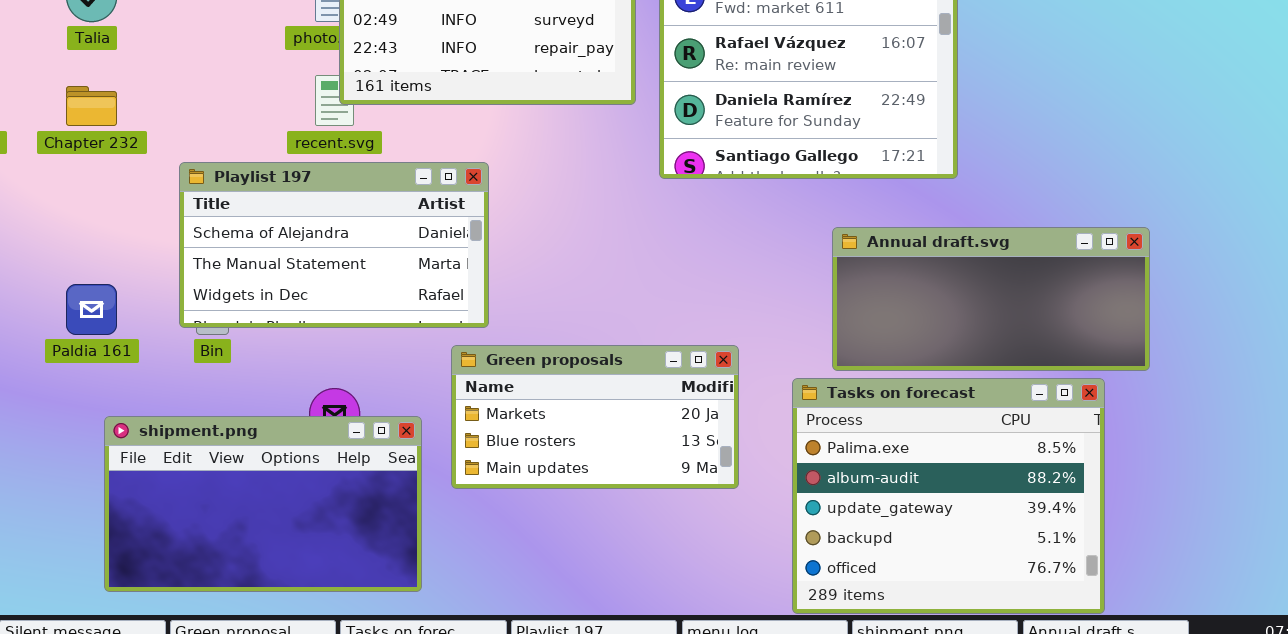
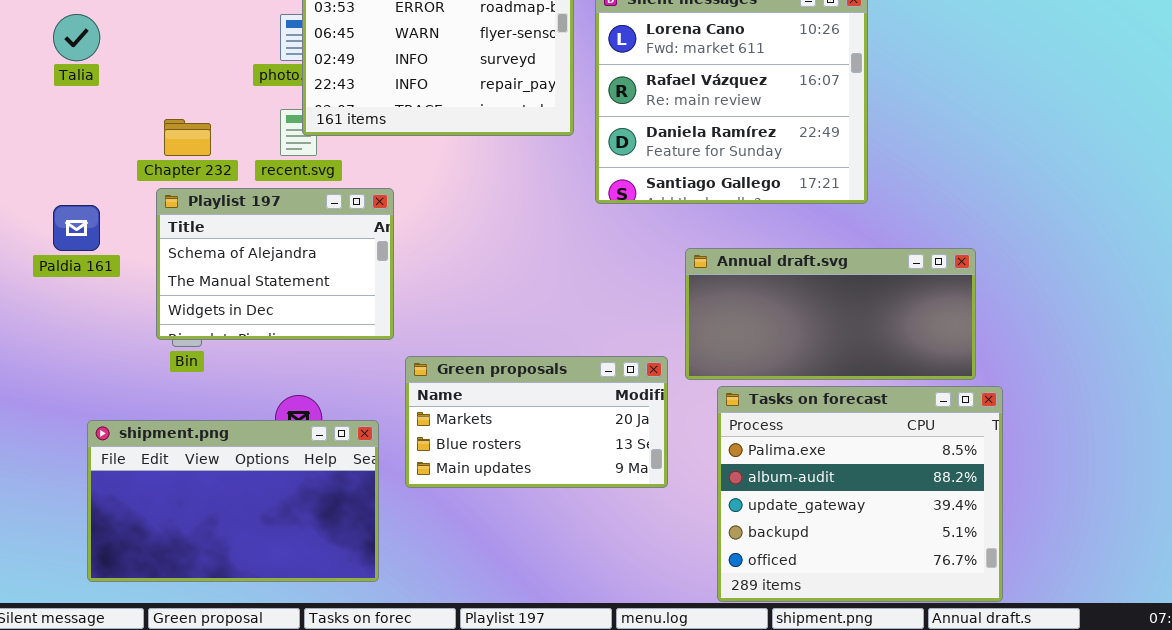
Chapter 232: [66,86,117,126] -> [164,119,211,156], moved
Playlist 197: [179,162,489,328] -> [156,188,394,340], resized
Annual draft.svg: [832,227,1150,371] -> [685,248,976,380], moved
Paldia 161: [66,284,117,335] -> [53,205,100,251], moved

